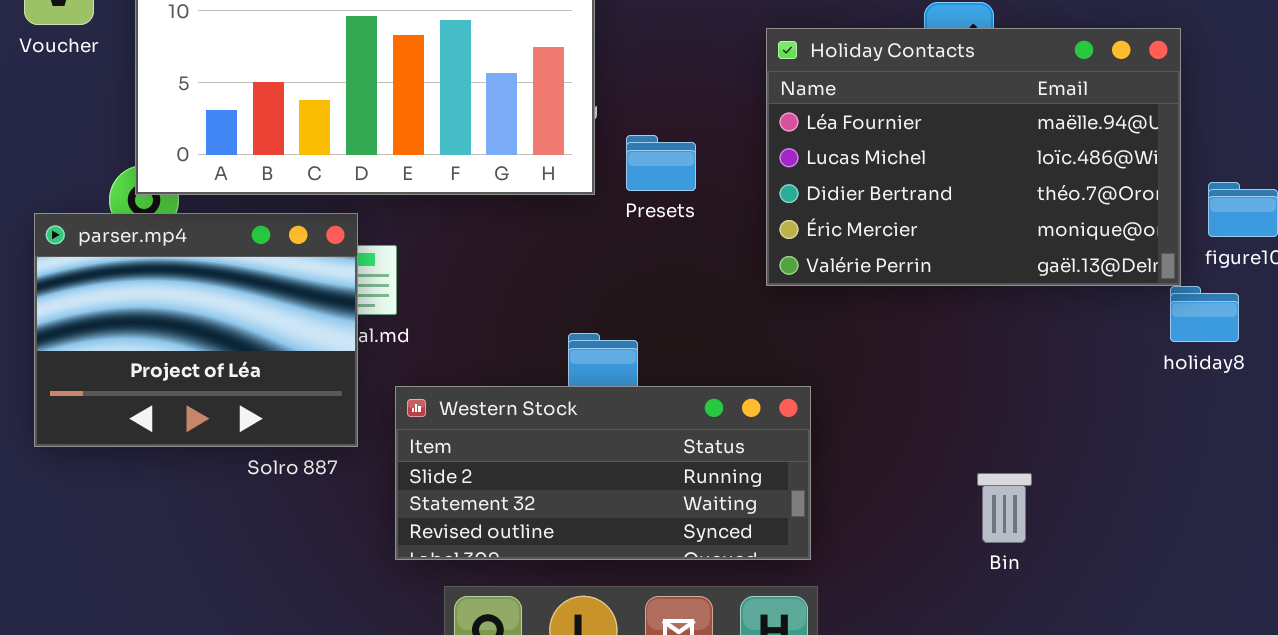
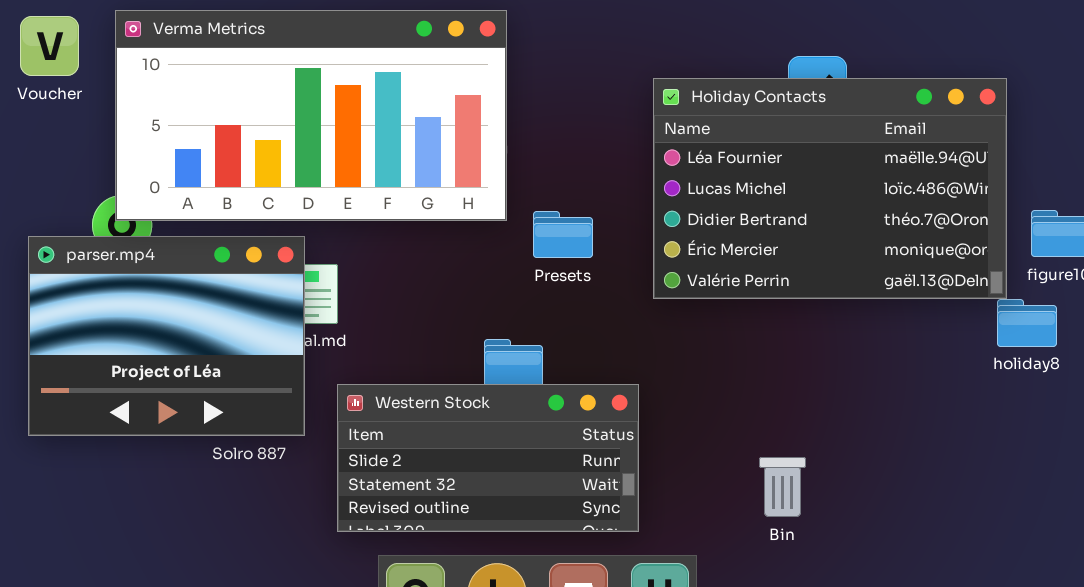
Presets: [626,135,696,191] -> [533,211,593,258], moved
Western Stock: [395,386,811,560] -> [337,384,639,532], resized
Bin: [977,473,1032,543] -> [759,457,806,517], moved

